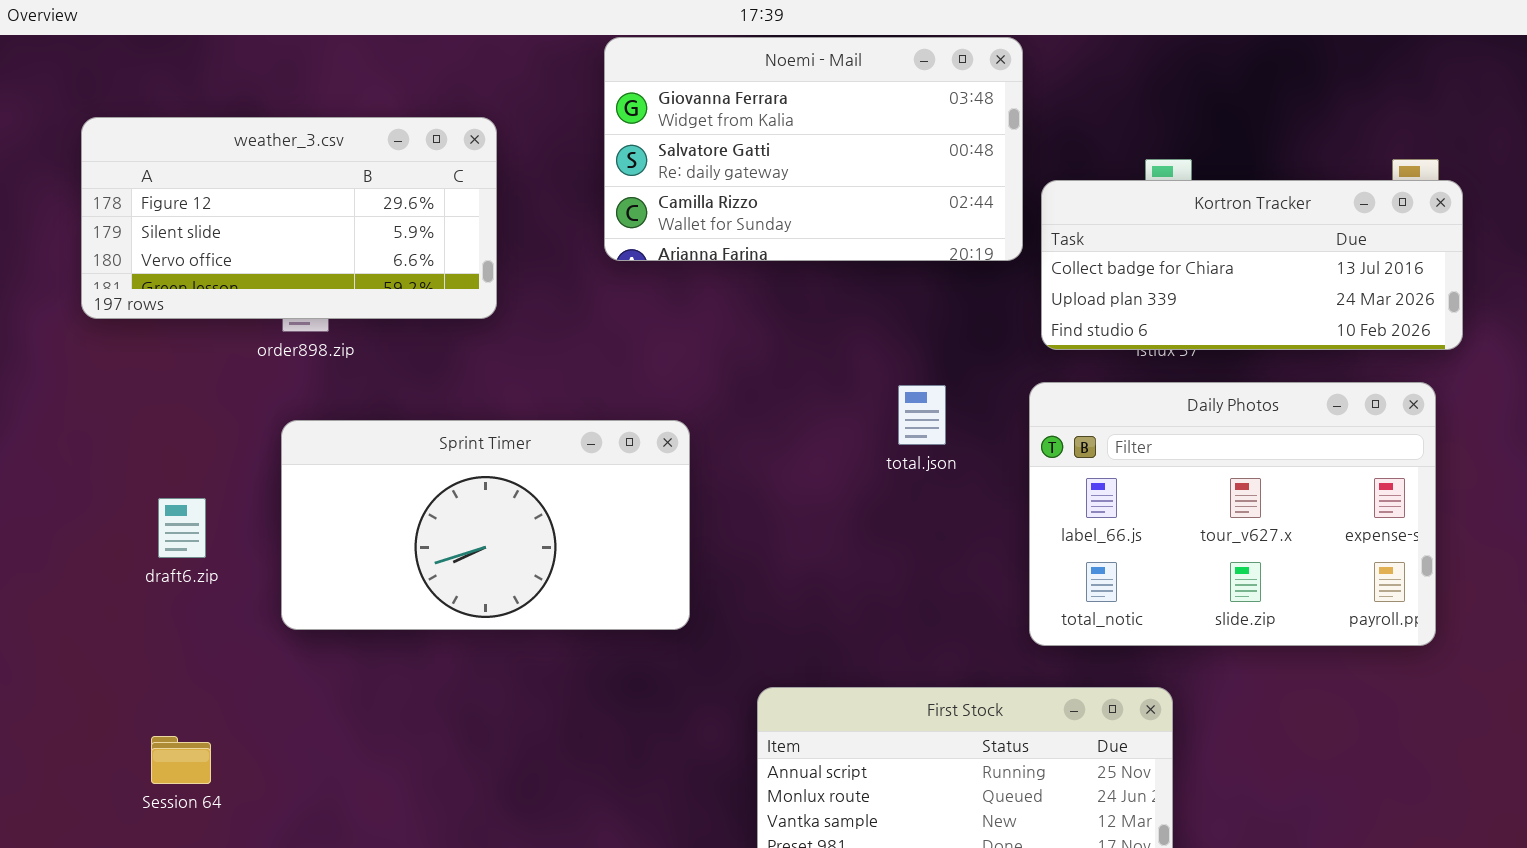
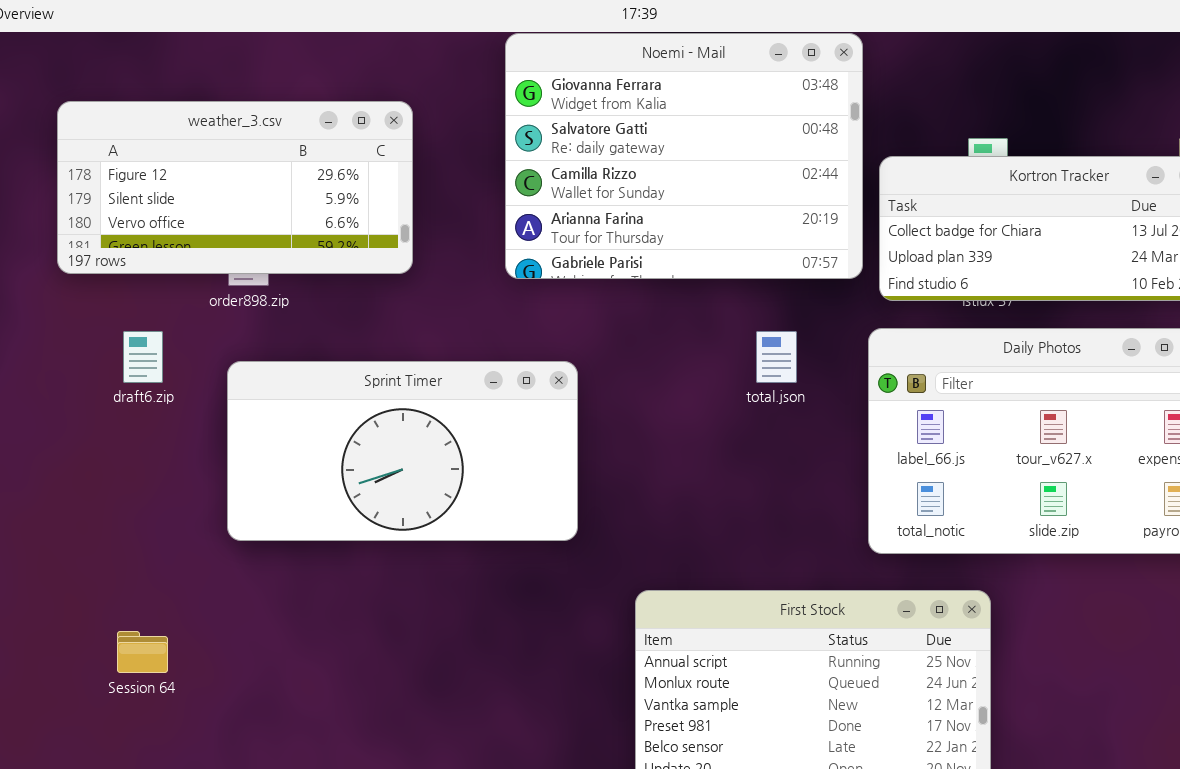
Noemi - Mail: [604,37,1023,261] -> [505,33,863,279], resized
draft6.zip: [158,498,206,558] -> [123,331,163,383], moved

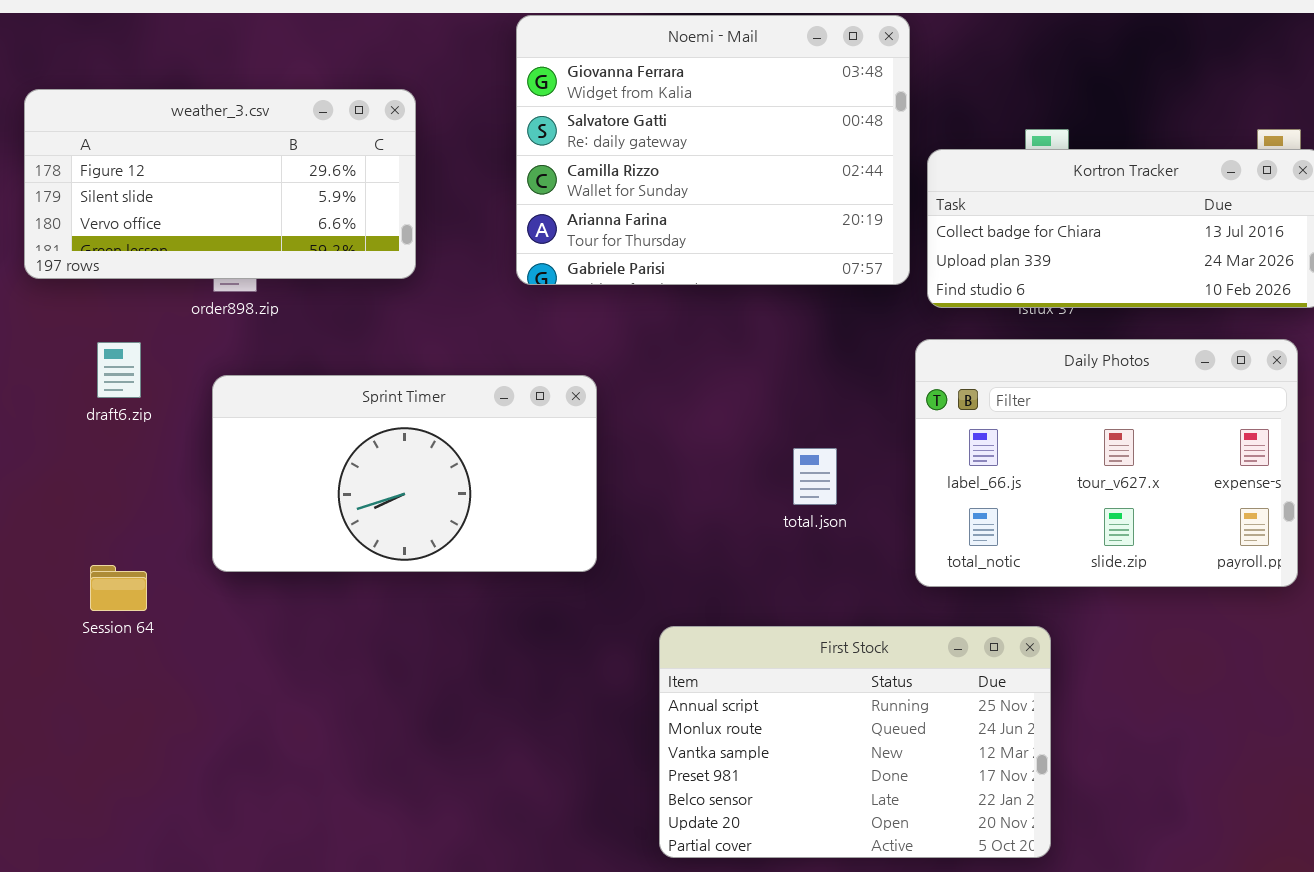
total.json: [756,331,797,383] -> [793,448,837,505], moved
Session 64: [117,631,168,673] -> [90,565,147,611], moved

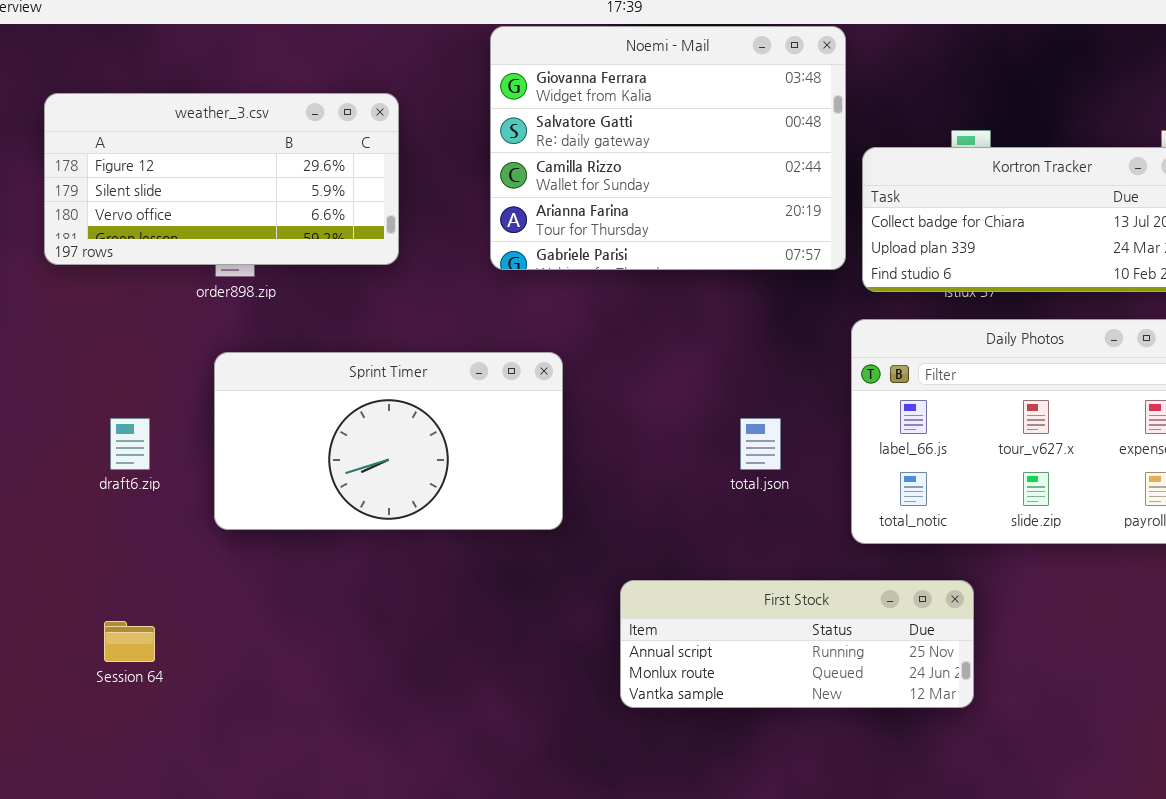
draft6.zip: [97,342,141,398] -> [110,418,150,470], moved
Session 64: [90,565,147,611] -> [104,621,155,662], moved
First Stock: [659,626,1051,858] -> [620,580,974,708], resized

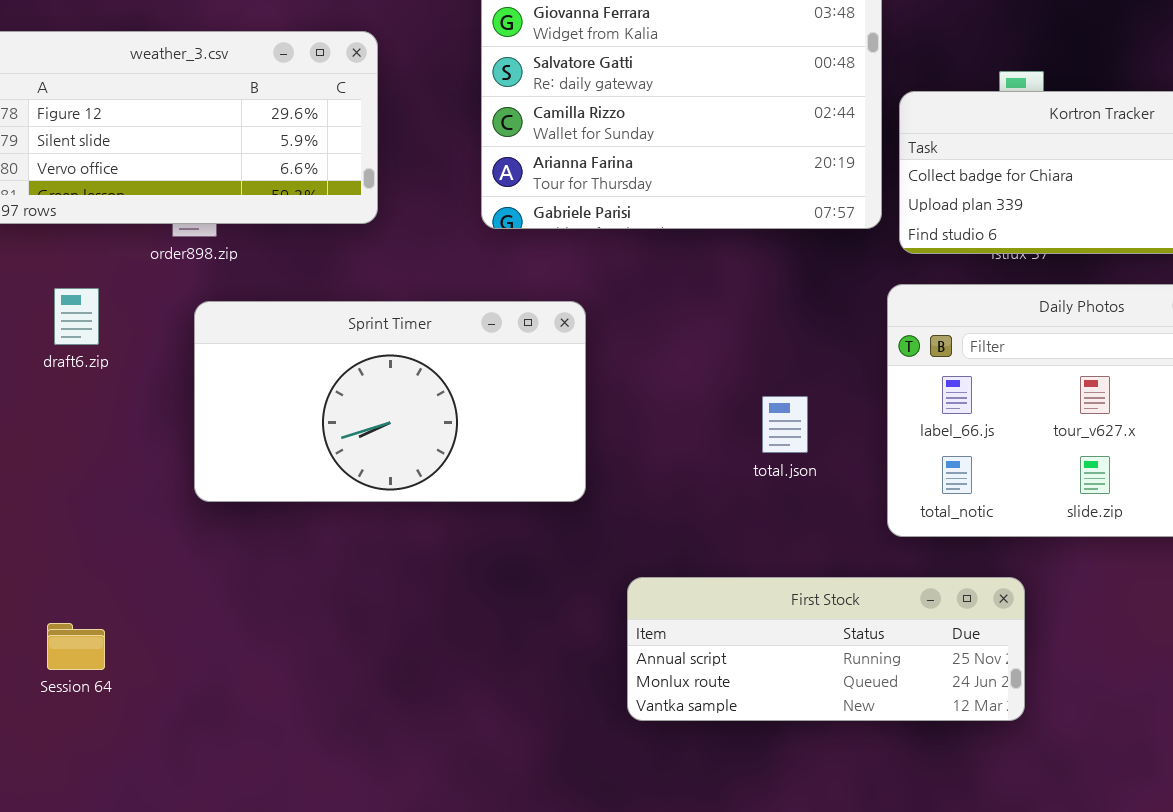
Sprint Timer: [214,352,563,530] -> [194,301,586,502], moved
draft6.zip: [110,418,150,470] -> [54,288,99,345], moved

